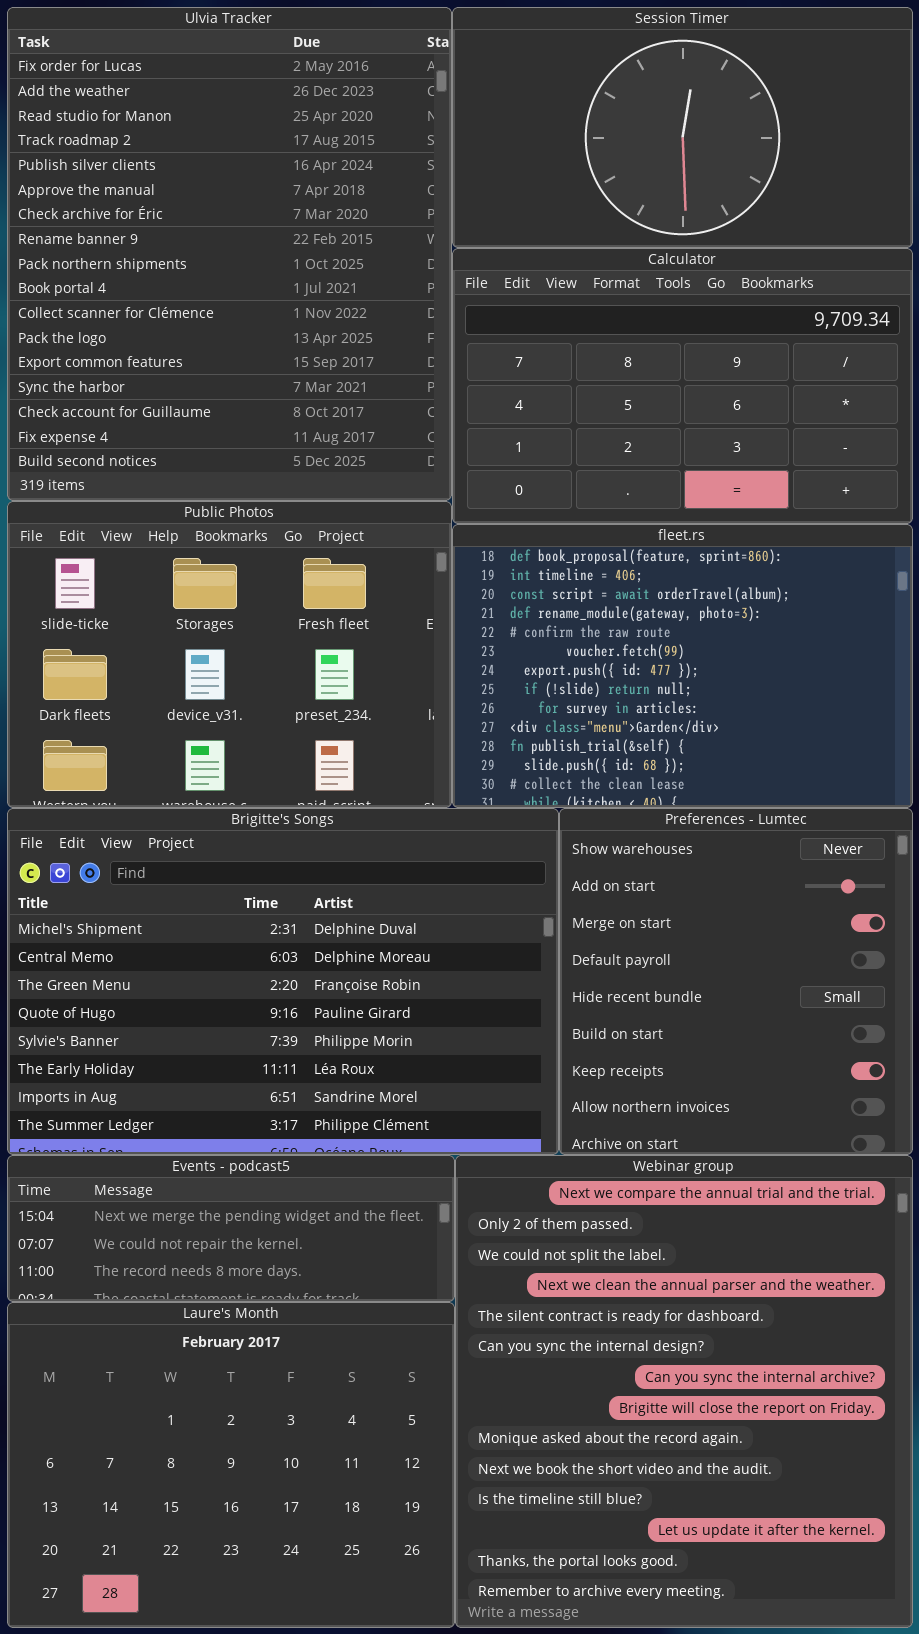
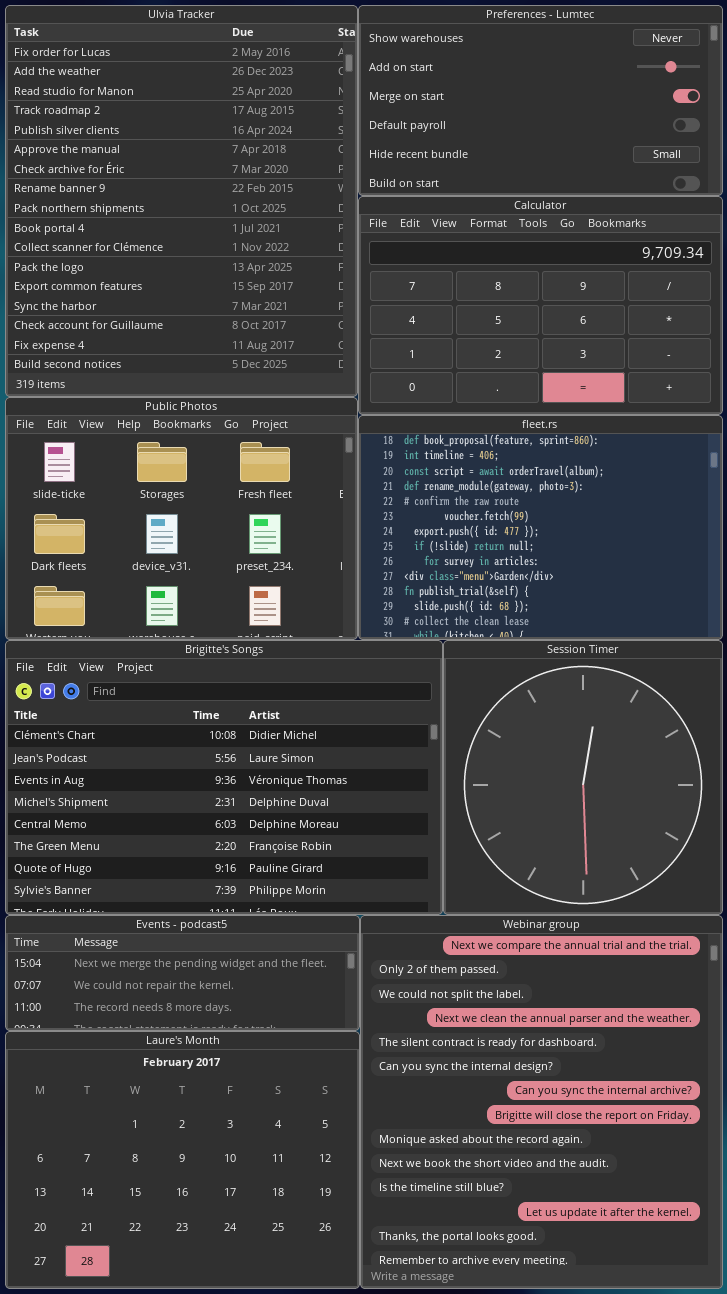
Session Timer: [452,7,913,248] -> [443,640,723,915], moved, resized
Brigitte's Songs: [7,808,559,1155] -> [5,640,443,915], scrolled up 3 rows
Preferences - Lumtec: [559,808,913,1155] -> [358,5,723,196], moved, resized

